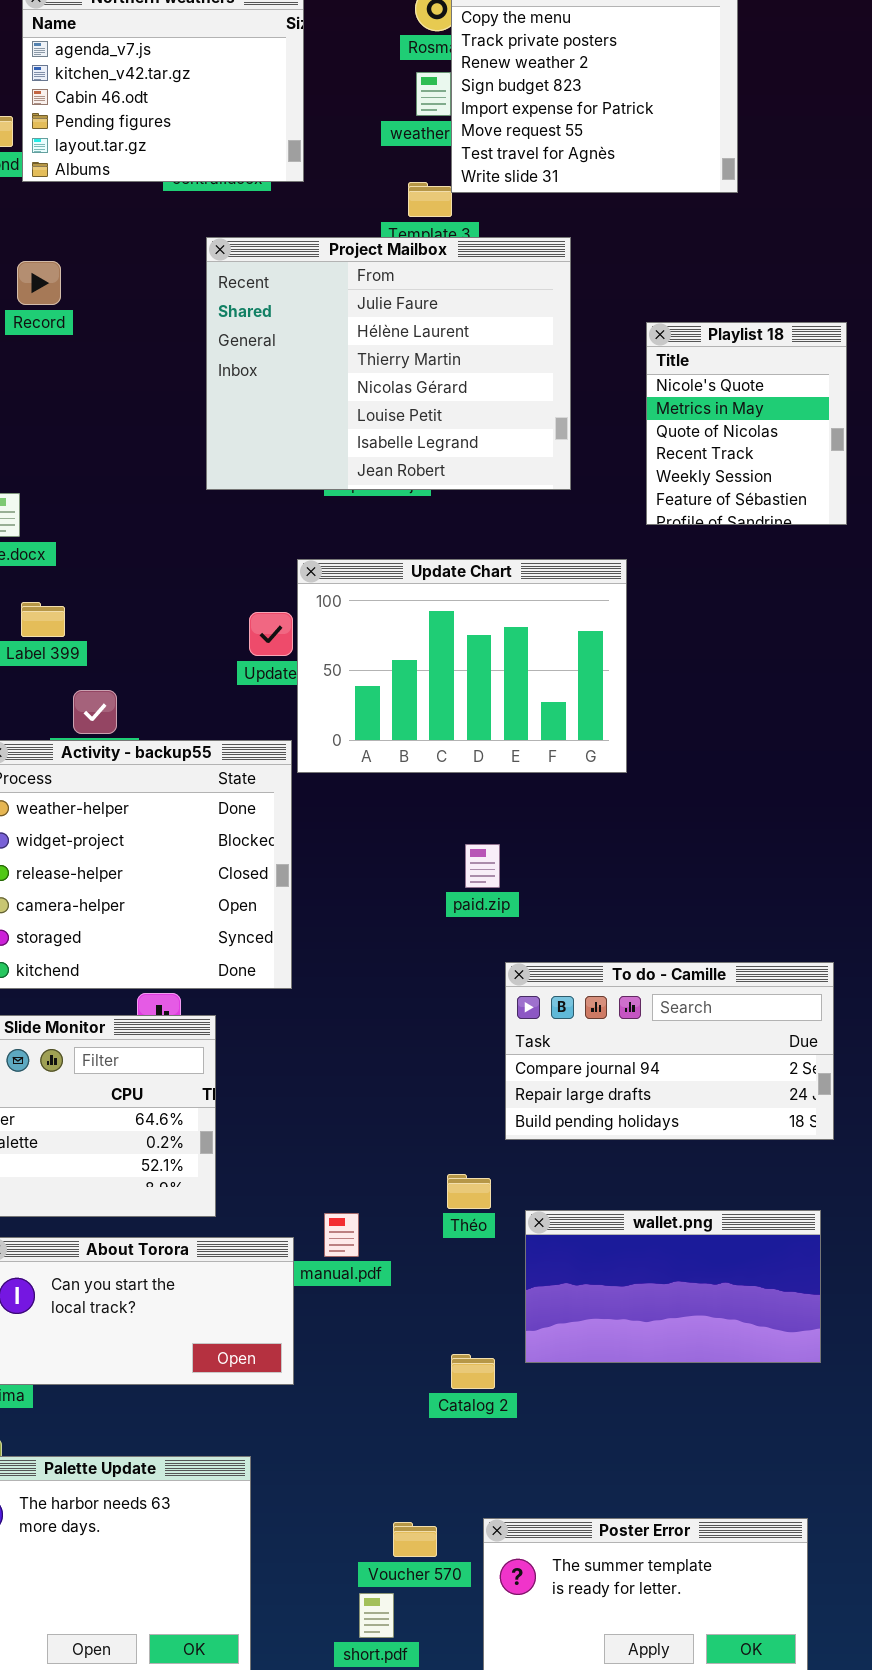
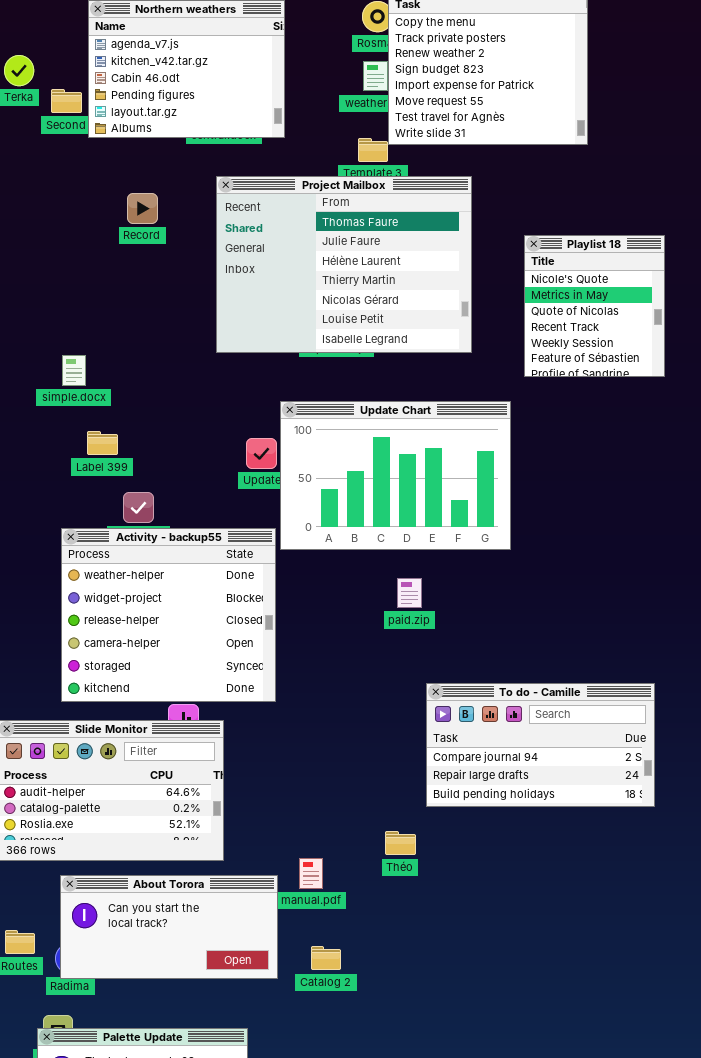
Project Mailbox: [206,237,571,490] -> [216,176,472,353], scrolled up 1 row
Record: [17,261,61,305] -> [127,193,158,224], moved
paid.zip: [465,844,500,888] -> [397,578,422,608], moved
wallet.png: [525,1210,821,1363] -> none, closed
Catalog 2: [451,1354,495,1389] -> [311,946,341,970], moved

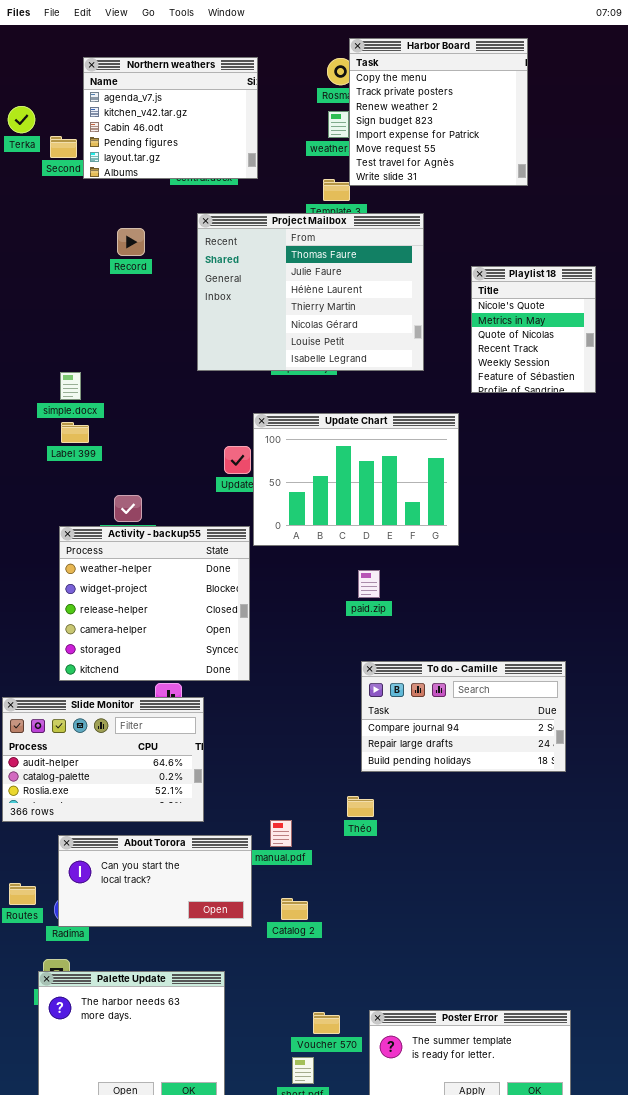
Label 399: [87,431,118,455] -> [61,422,89,443], moved
To do - Camille: [426,683,655,807] -> [361,661,566,772], moved

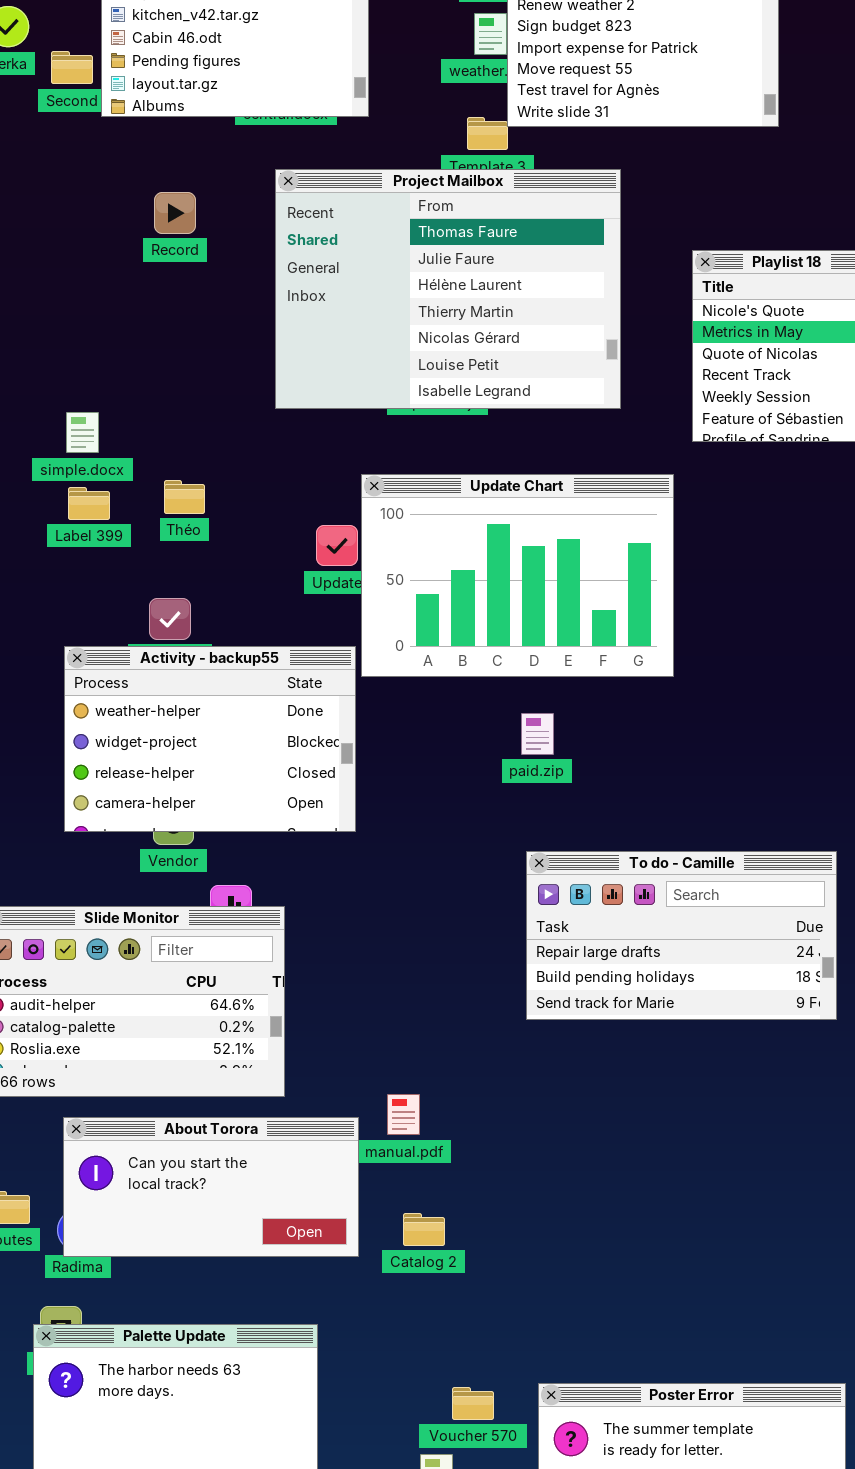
Activity - backup55: [59,526,250,681] -> [64,646,356,832], resized
To do - Camille: [361,661,566,772] -> [526,851,837,1020], scrolled down 1 row
Théo: [347,796,374,817] -> [164,480,205,514], moved

